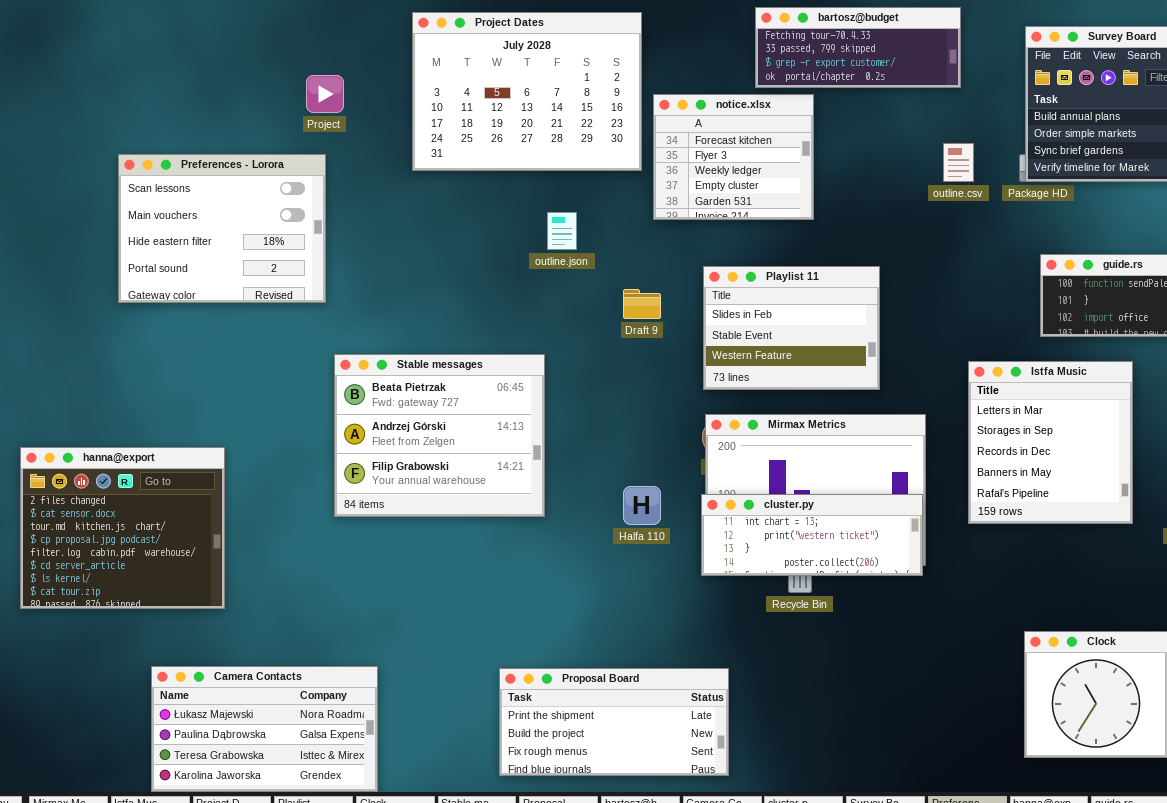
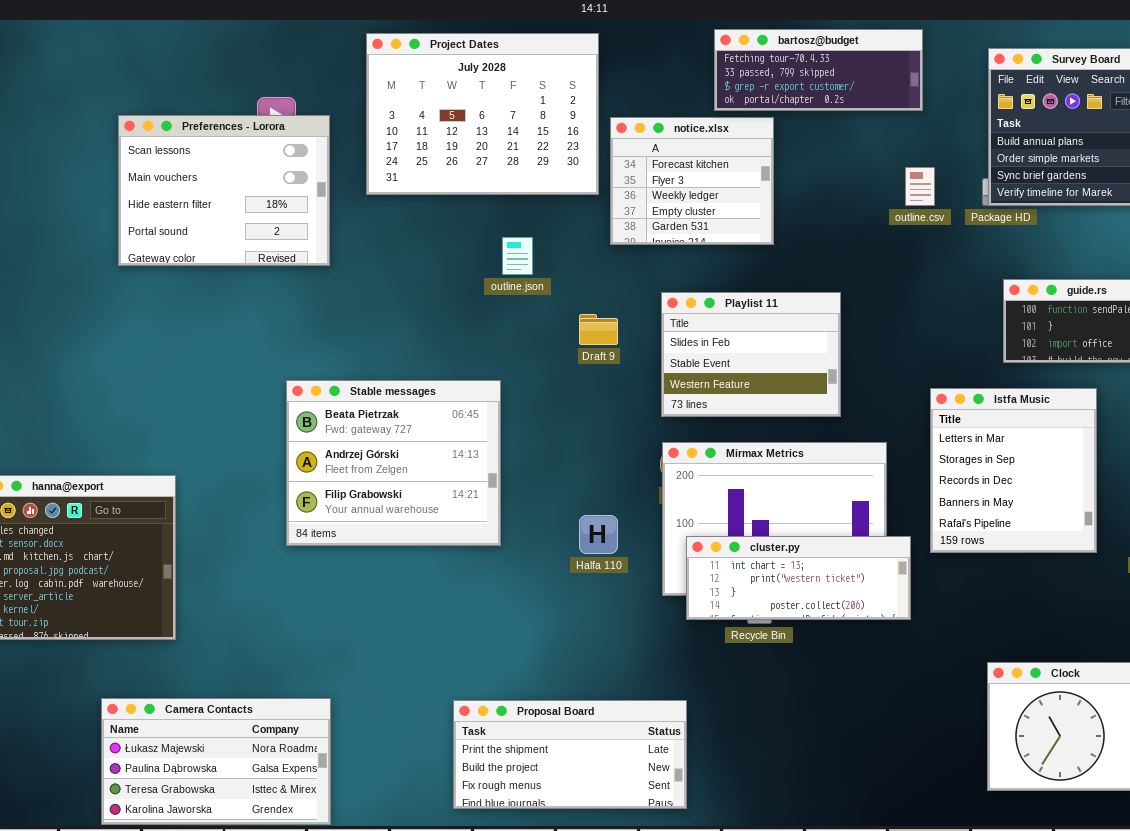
Preferences - Lorora: [118,154,326,303] -> [118,115,330,266], moved
cluster.py: [701,494,923,576] -> [686,536,911,620], moved

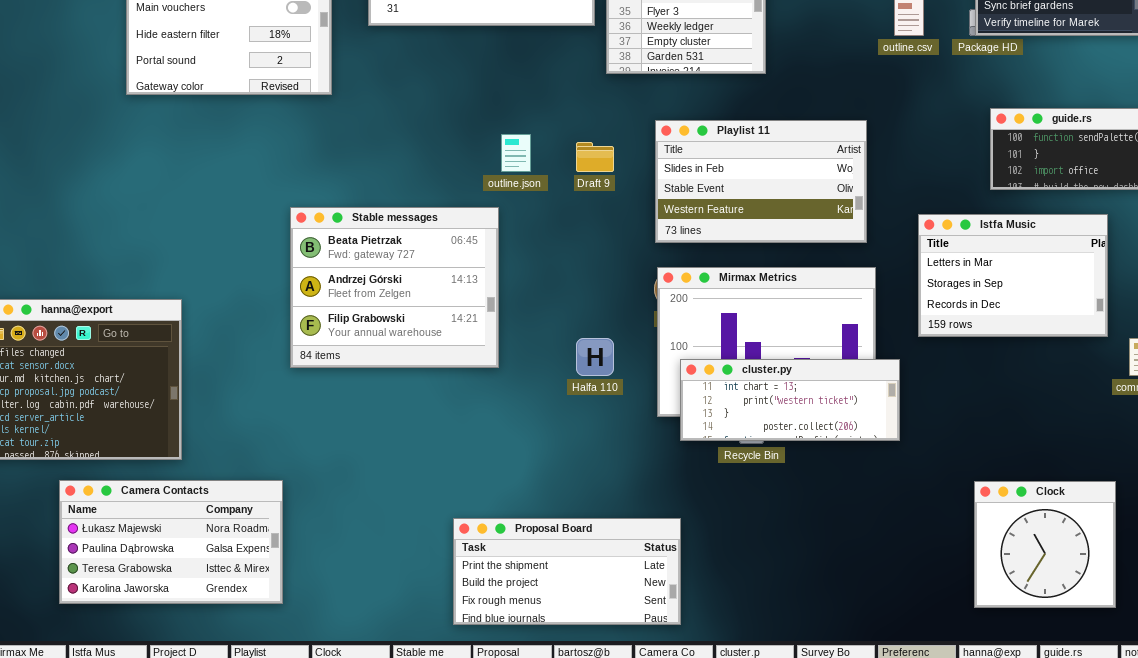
outline.json: [502,237,533,275] -> [501,134,531,172], moved
Playlist 11: [661,292,841,417] -> [655,120,867,243], resized
Istfa Music: [930,388,1097,553] -> [918,214,1108,337], resized
Camera Contacts: [101,698,331,825] -> [59,480,283,604], moved

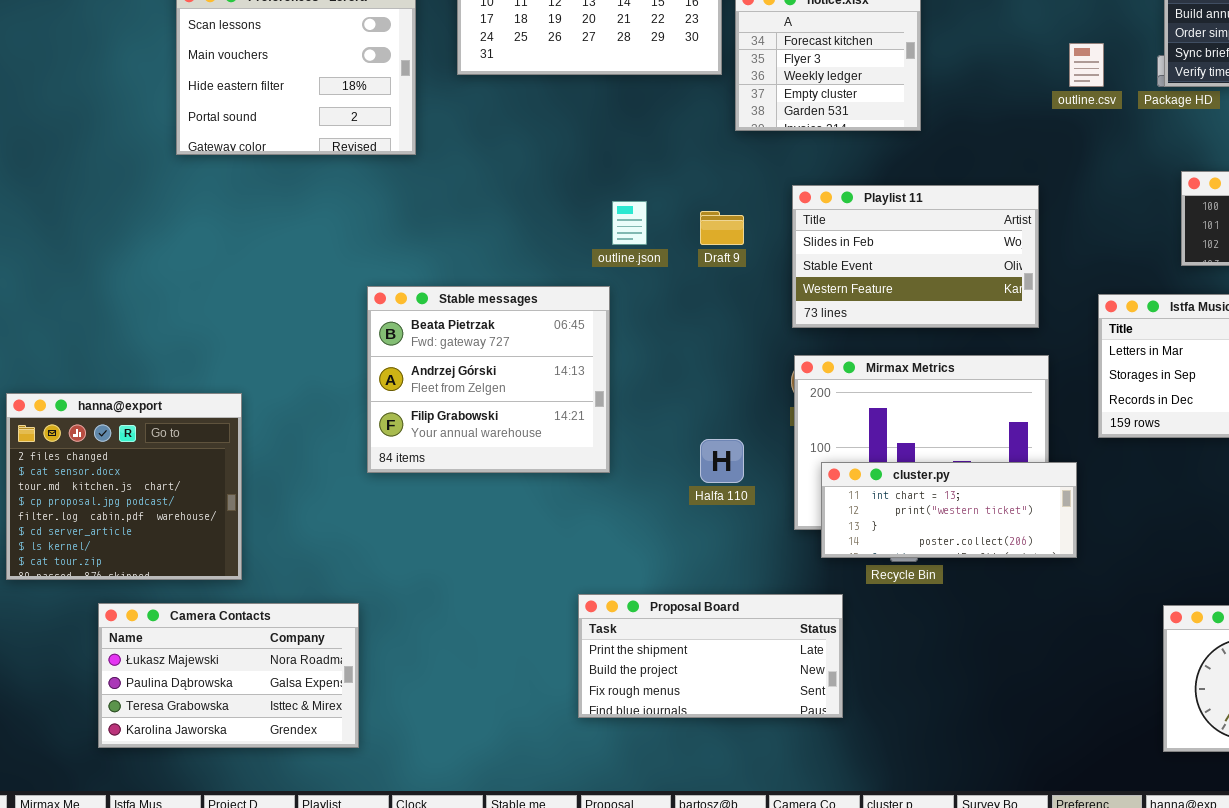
Proposal Board: [453,518,681,625] -> [578,594,843,718], moved

